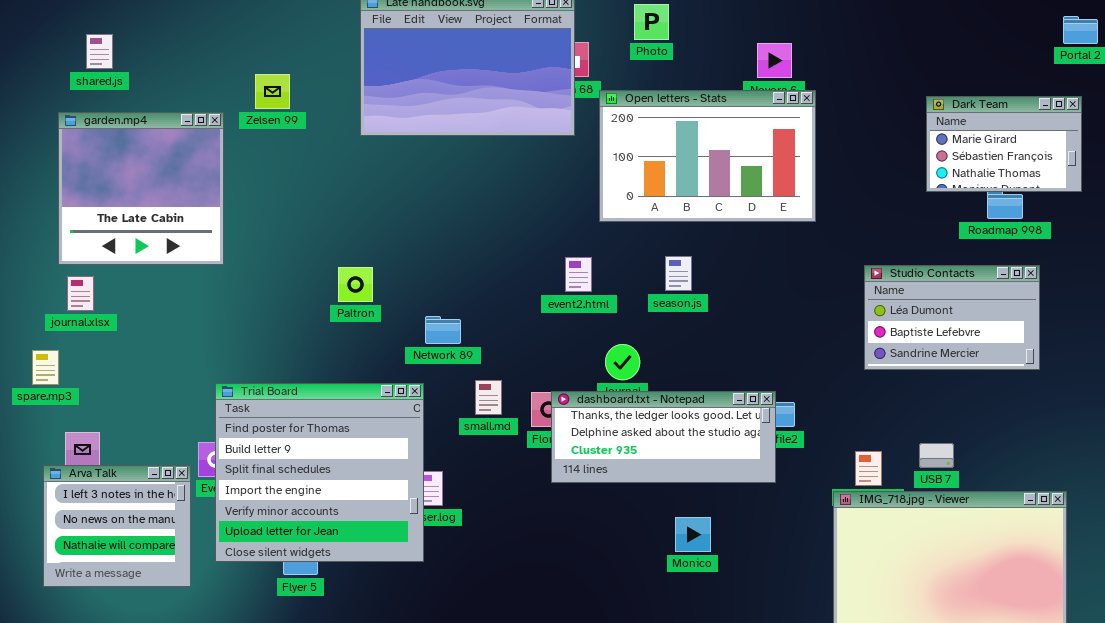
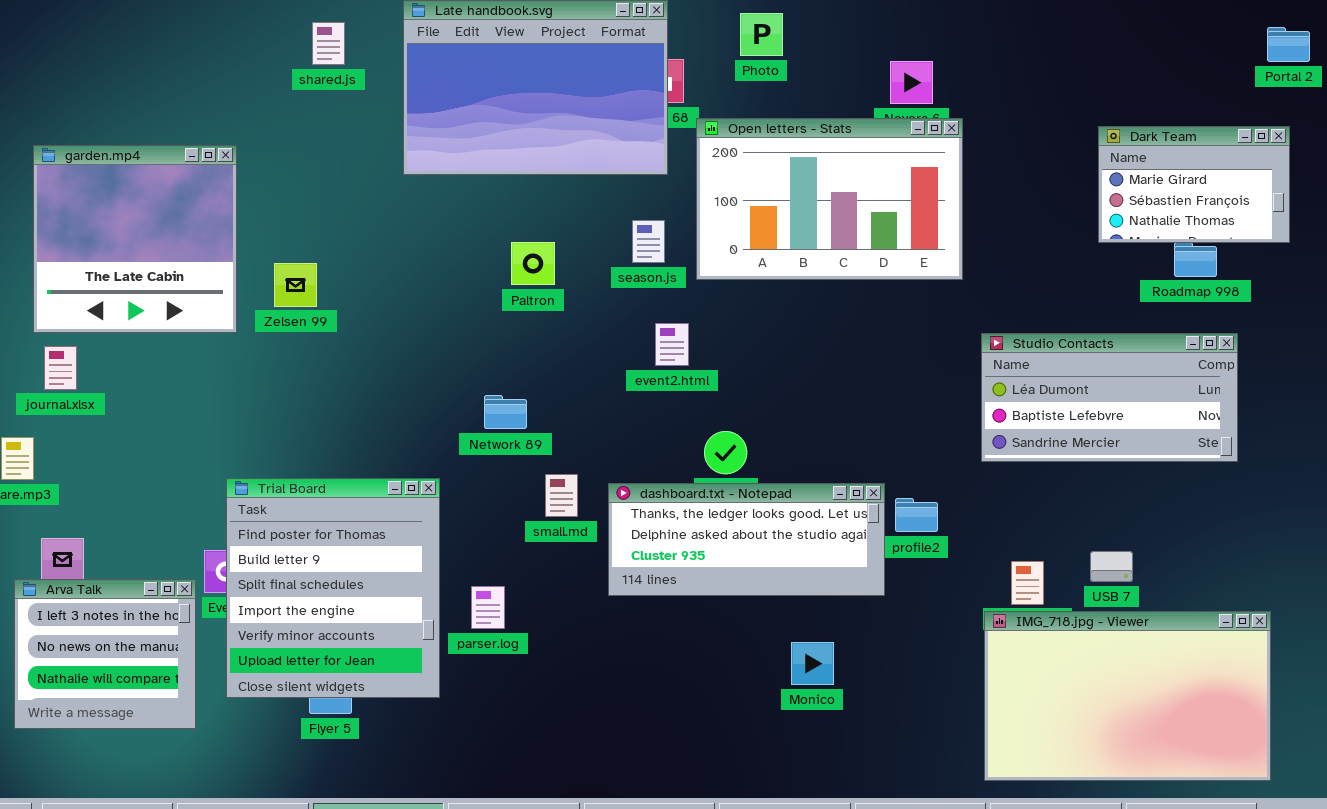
shared.js: [86,34,113,69] -> [312,22,345,65], moved
Zelsen 99: [255,74,290,109] -> [274,263,317,307], moved
season.js: [665,256,692,291] -> [632,220,665,263], moved
Studio Contacts: [864,265,1040,370] -> [981,333,1238,462], resized
Paltron: [338,267,373,302] -> [511,242,555,285], moved
Trial Board: [215,383,424,562] -> [226,478,440,698], resized
dashboard.txt - Notepad: [551,391,776,483] -> [608,483,885,596], moved

